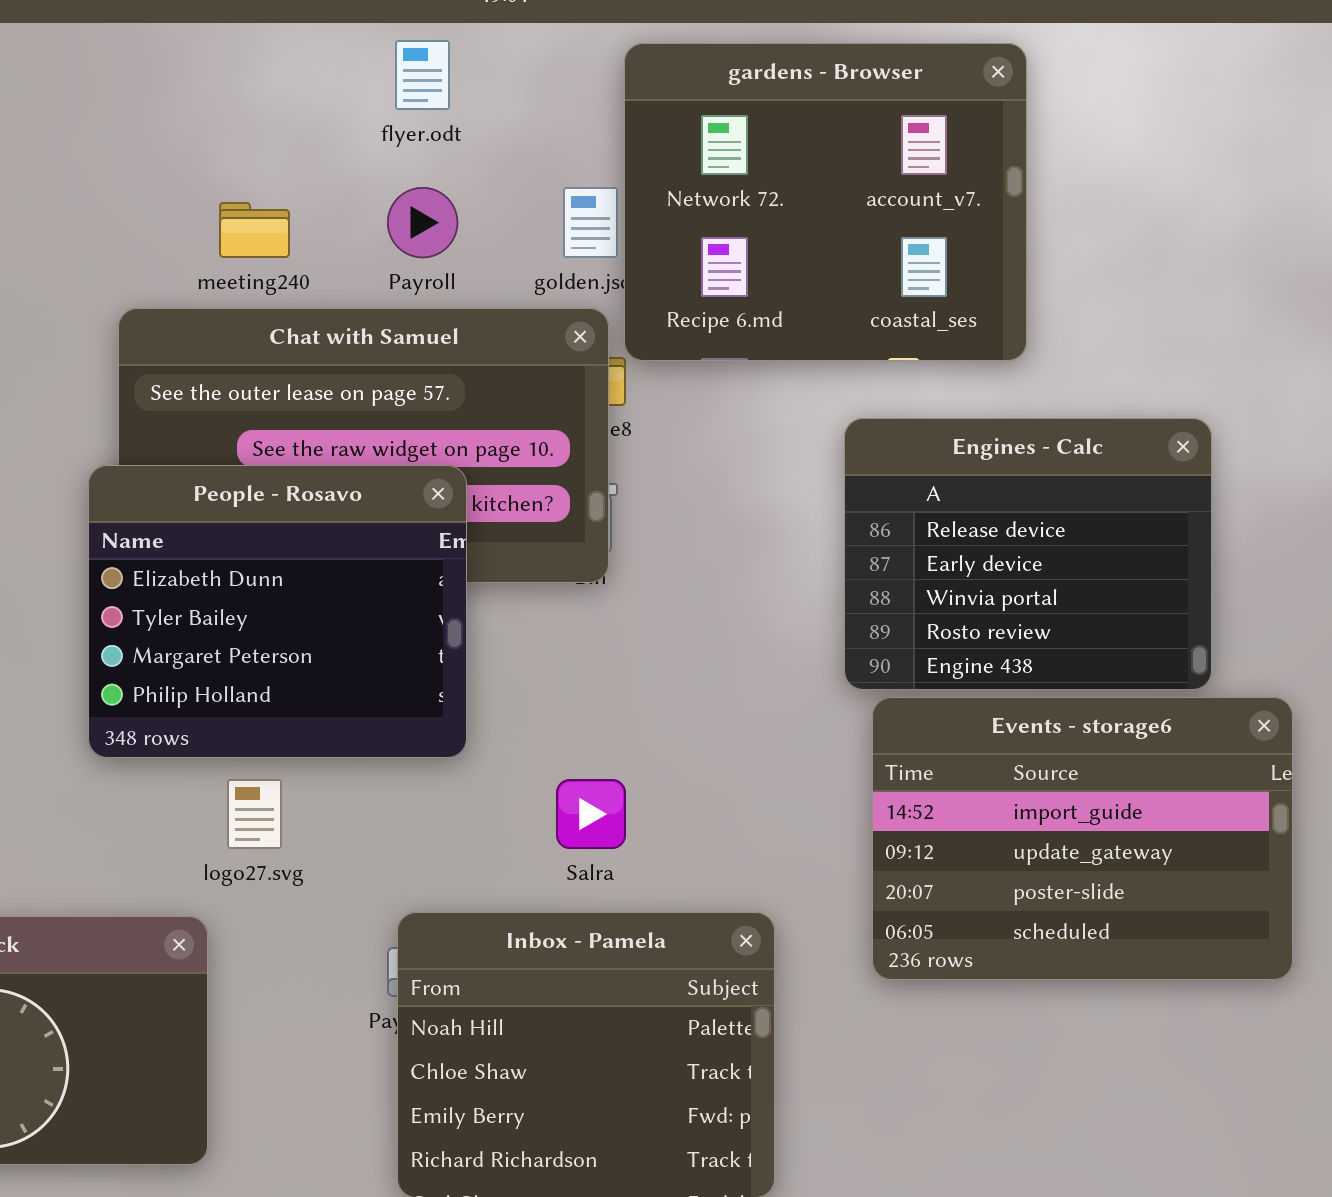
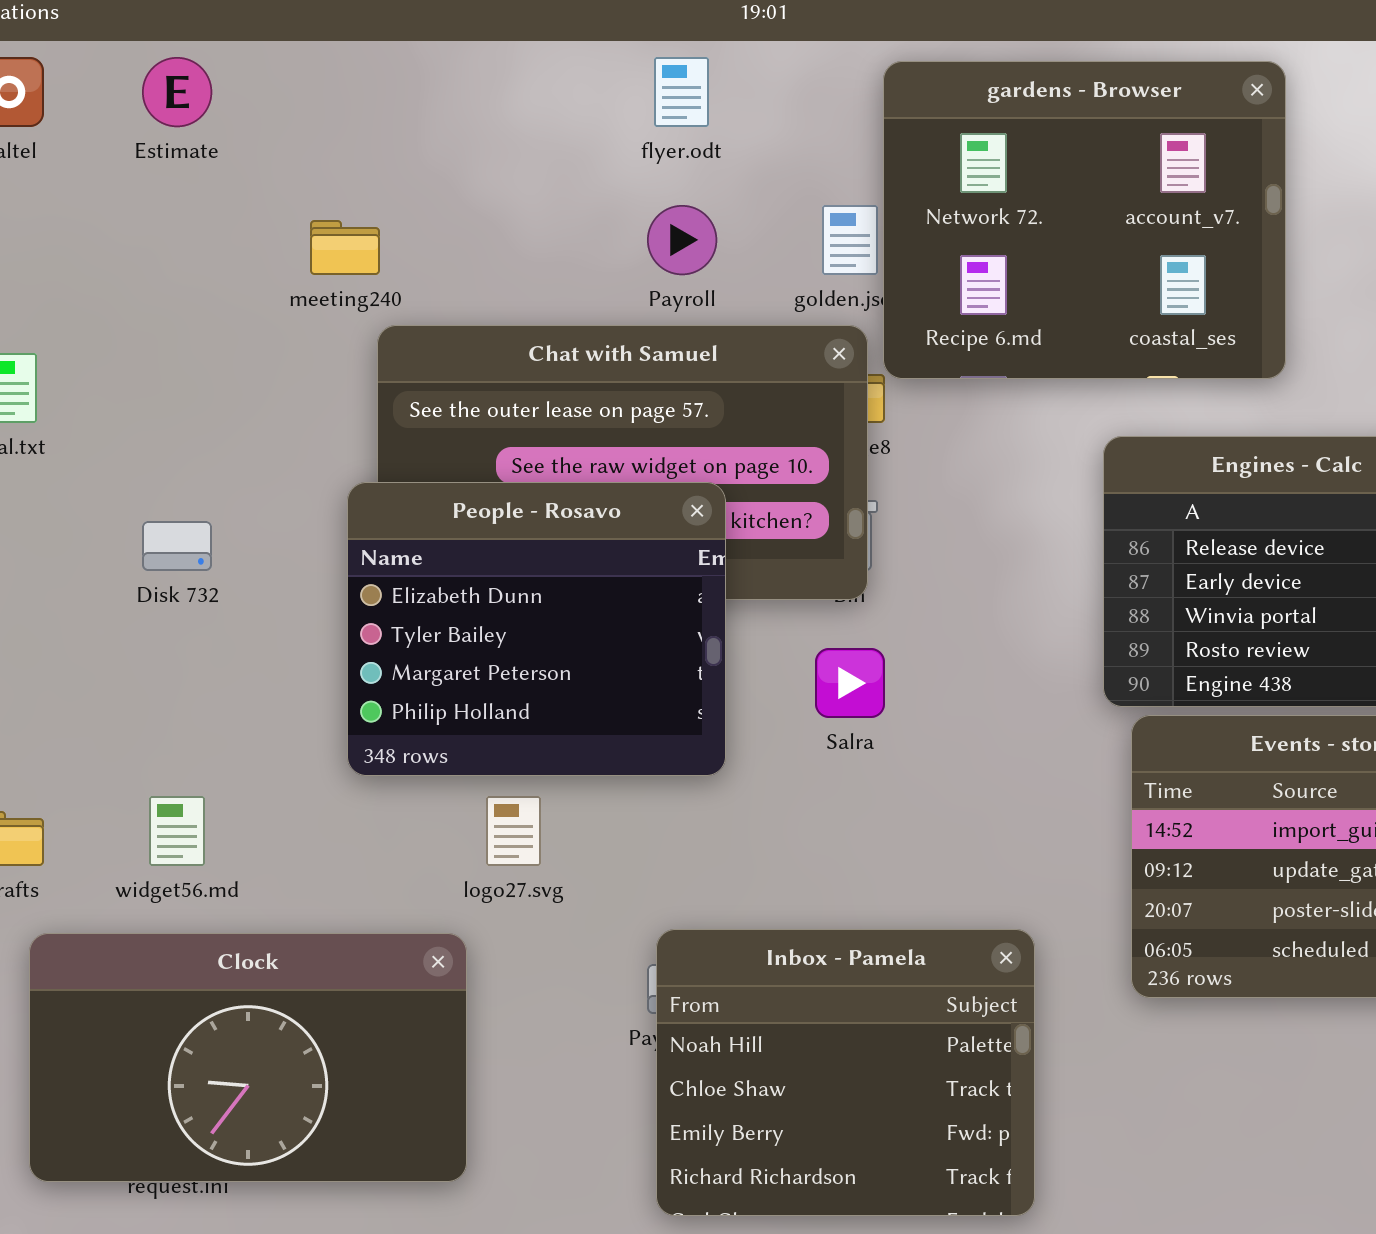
meeting240: [219,202,290,258] -> [310,220,380,275], moved
Salra: [556,779,626,849] -> [815,648,885,718], moved

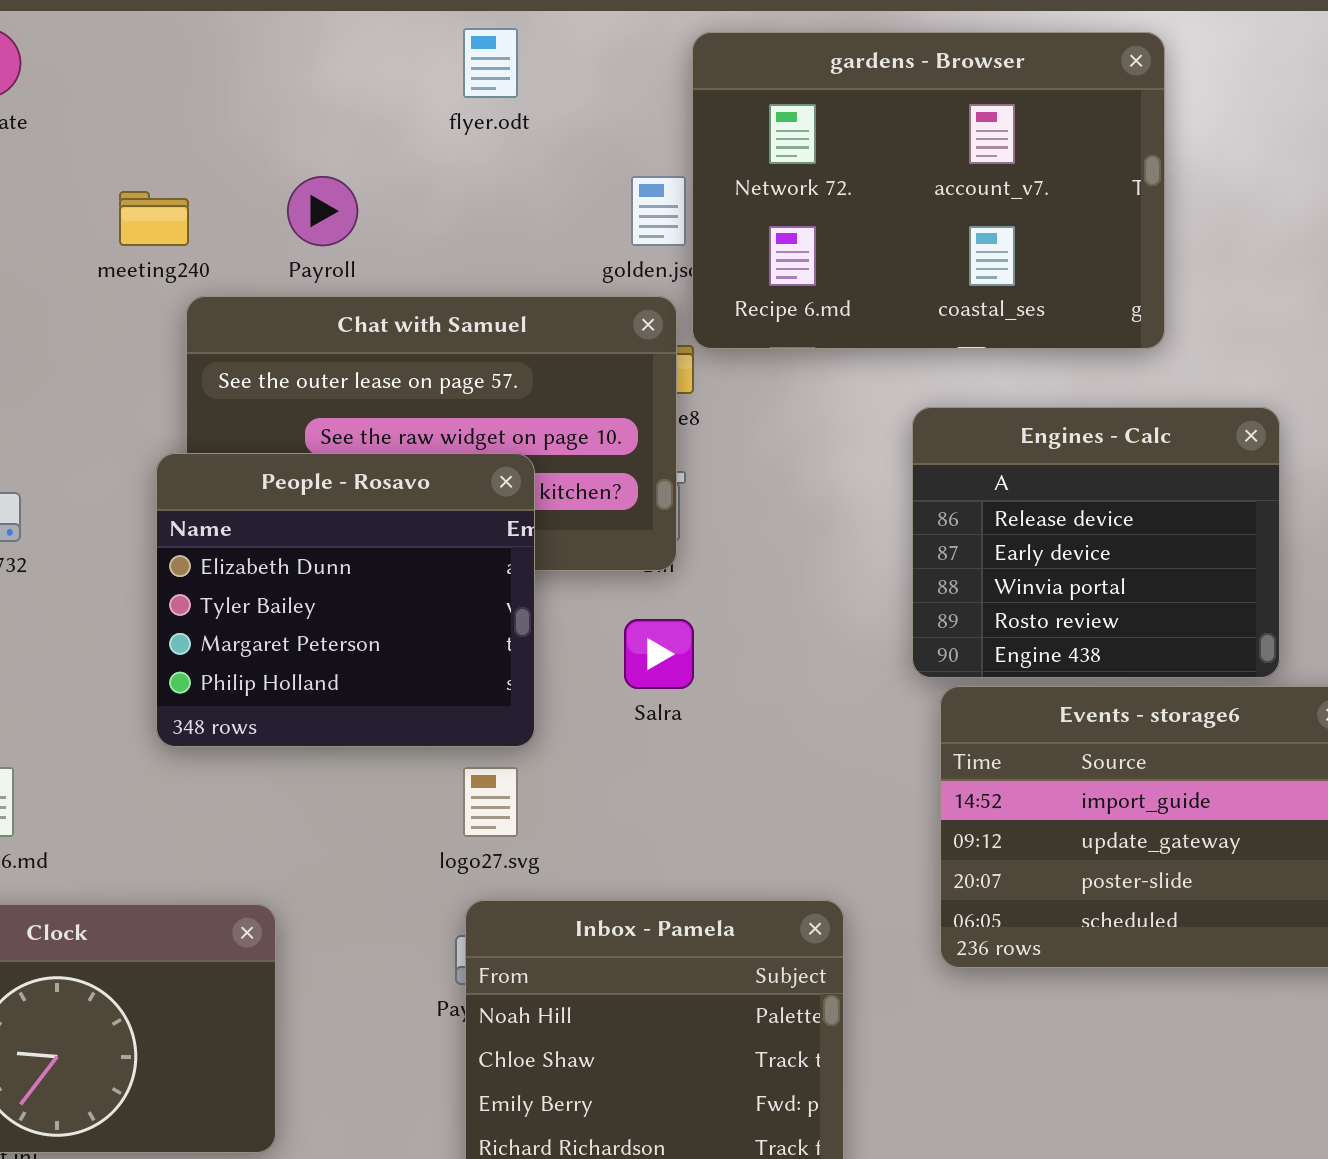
gardens - Browser: [883,61,1286,379] -> [692,32,1165,349], resized
Payroll: [647,205,717,275] -> [287,176,358,246], moved
logo27.svg: [486,796,541,866] -> [463,767,518,837], moved

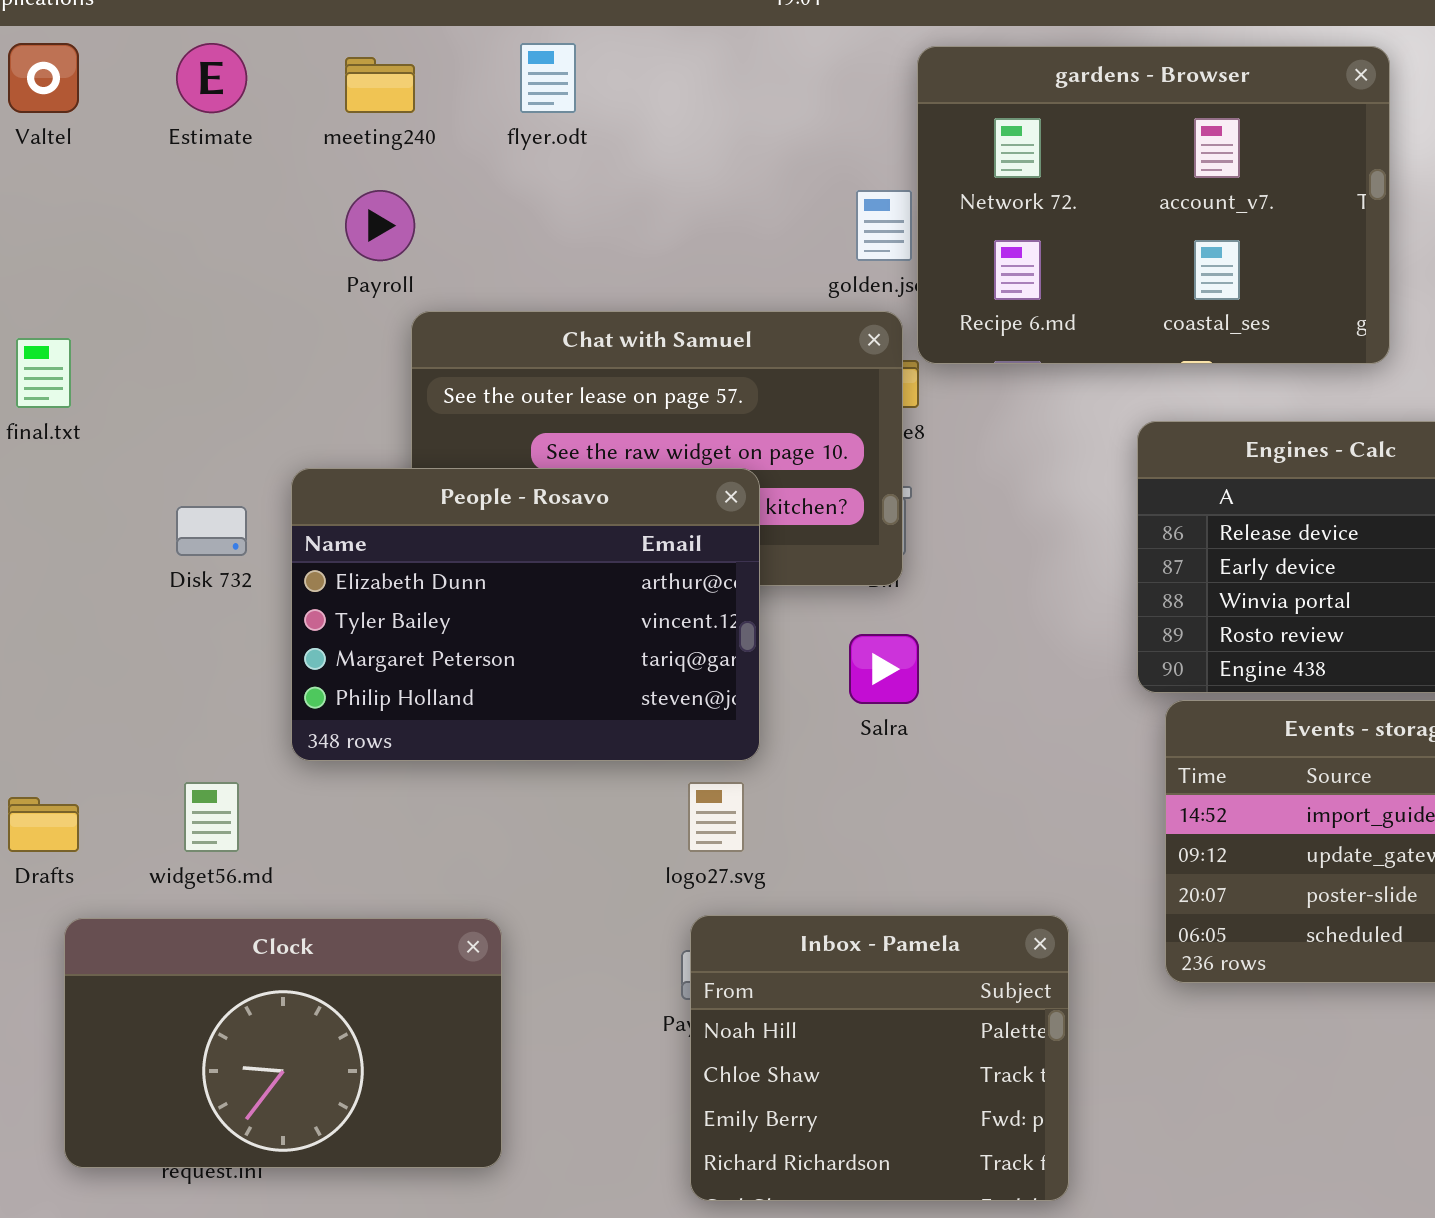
flyer.odt: [463,28,518,98] -> [520,43,576,113], moved
Payroll: [287,176,358,246] -> [345,190,415,261], moved
meeting240: [119,191,189,246] -> [345,57,415,113], moved
People - Rosavo: [156,453,535,747] -> [291,468,760,761], resized

